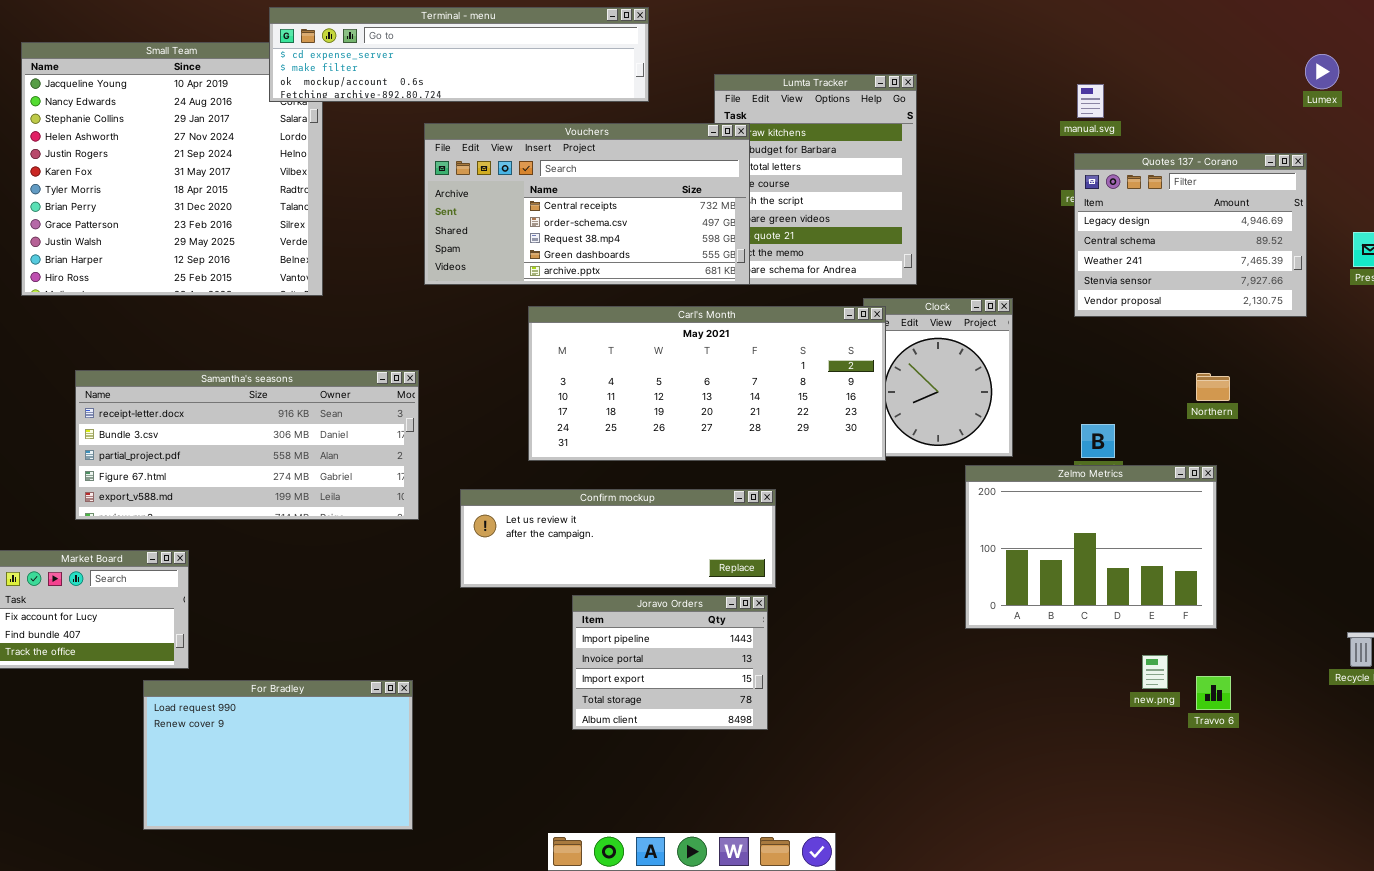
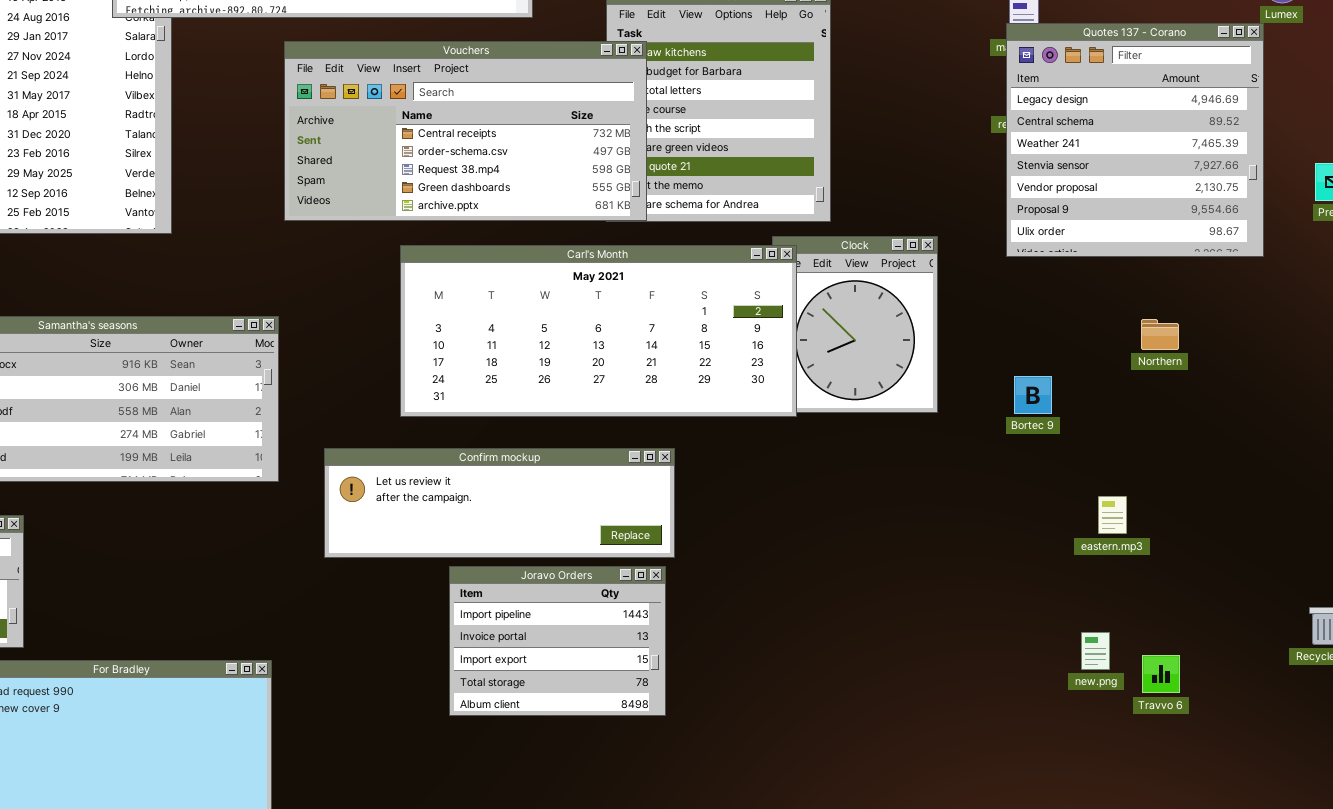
Quotes 137 - Corano: [1074,153,1307,317] -> [1006,23,1264,257], resized
Zelmo Metrics: [965,465,1217,629] -> none, closed

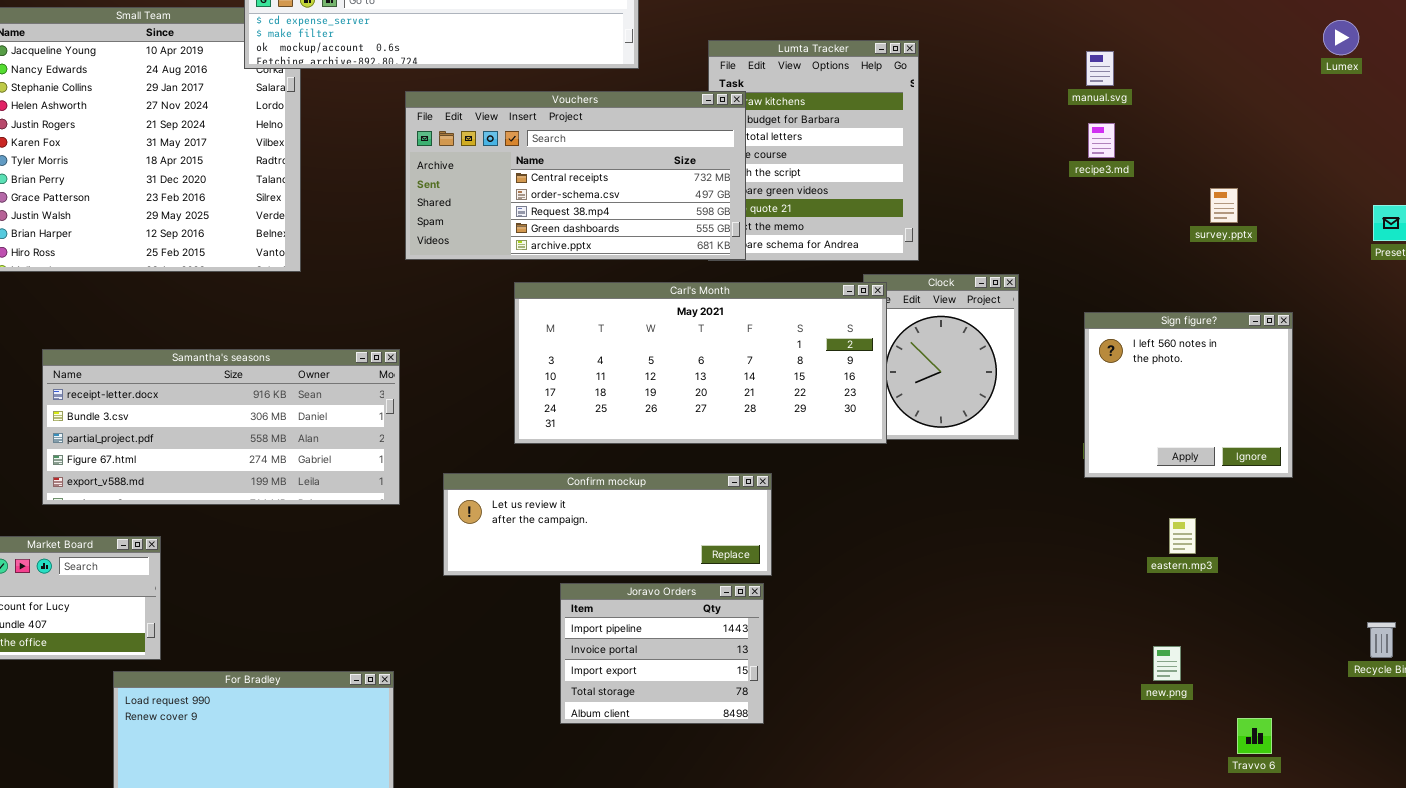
Quotes 137 - Corano: [1006,23,1264,257] -> none, closed
Sign figure?: none -> [1084,312,1293,478], opened
Travvo 6: [1142,655,1180,693] -> [1237,718,1272,754], moved

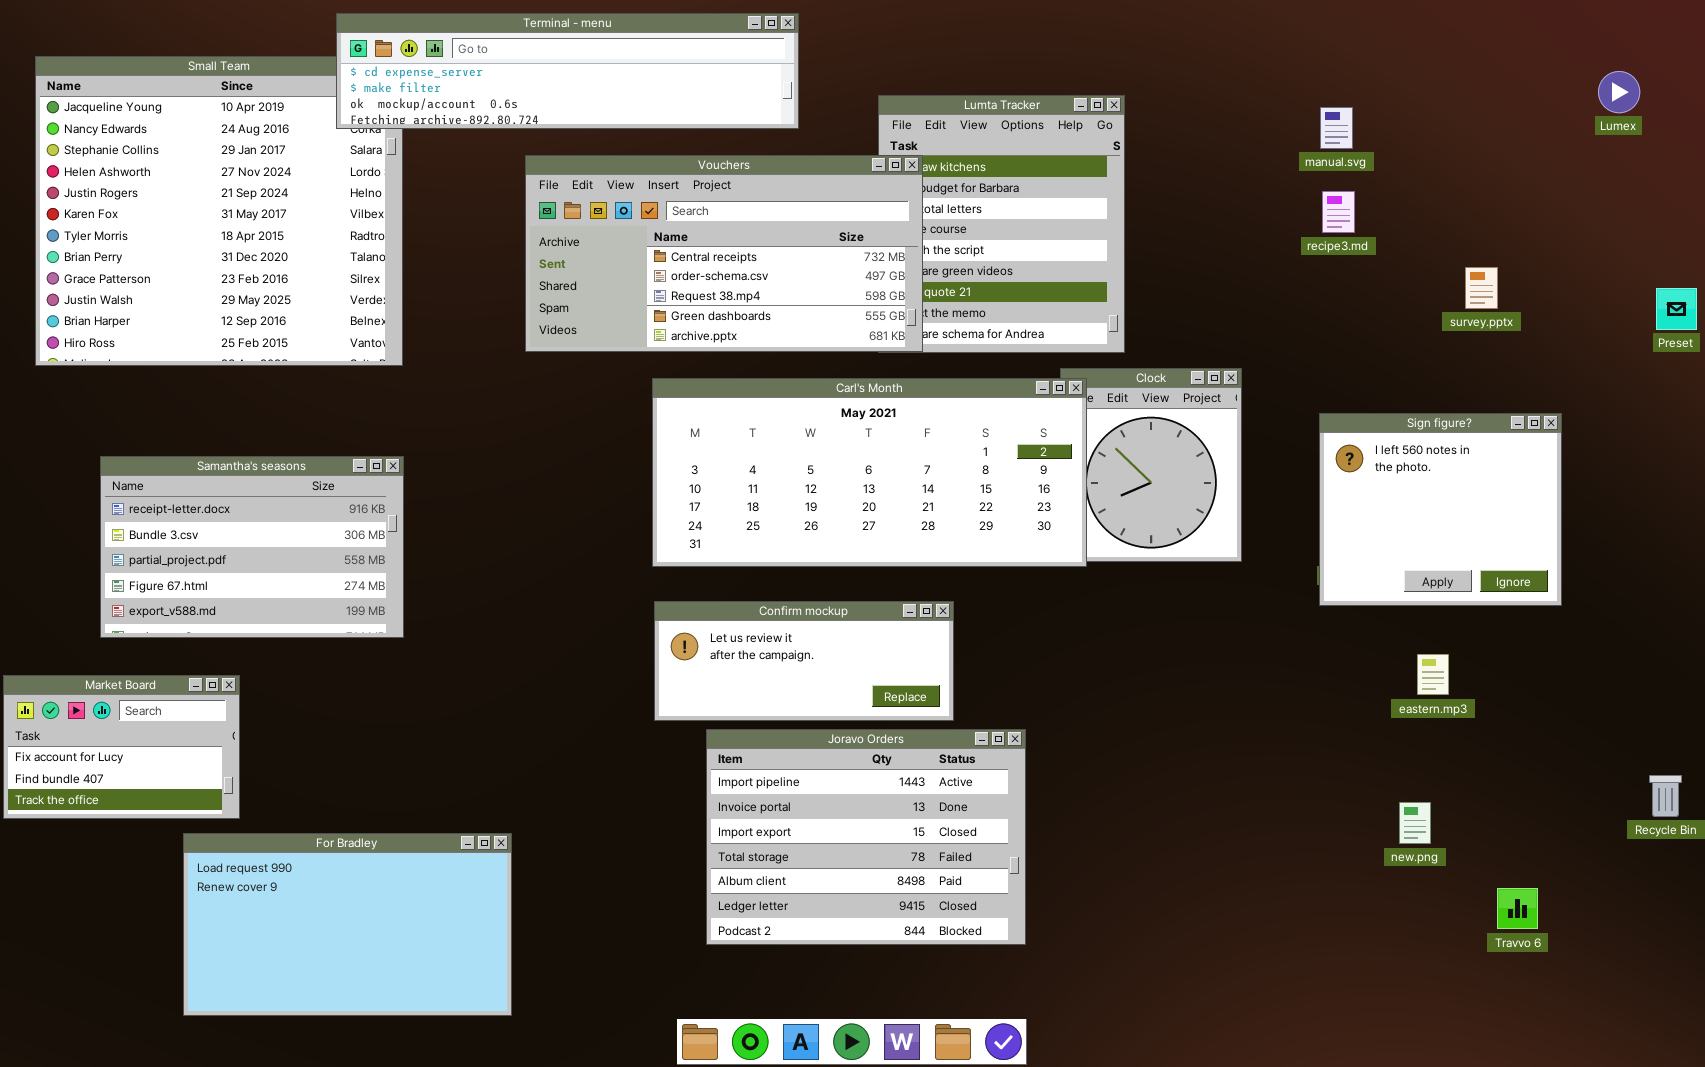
Samantha's seasons: [42,349,400,505] -> [100,456,404,638], resized
Confirm mockup: [443,473,772,576] -> [654,601,954,721], resized
Joravo Orders: [560,583,764,724] -> [706,729,1026,945], resized

